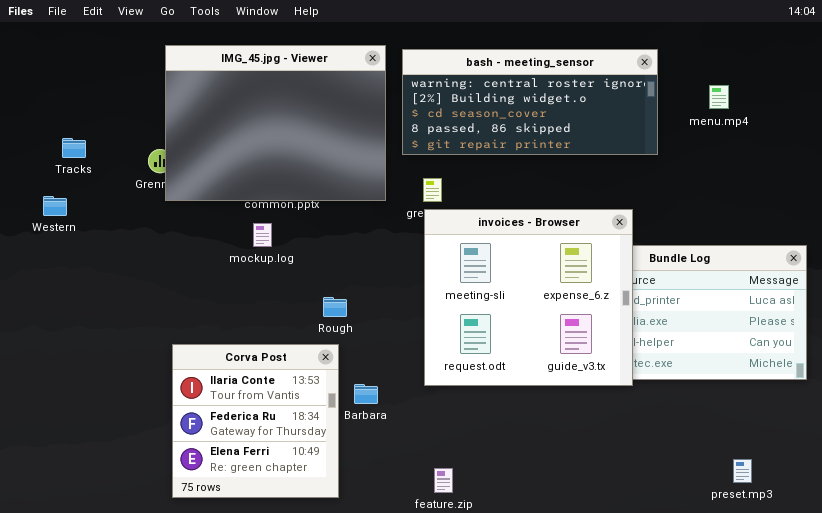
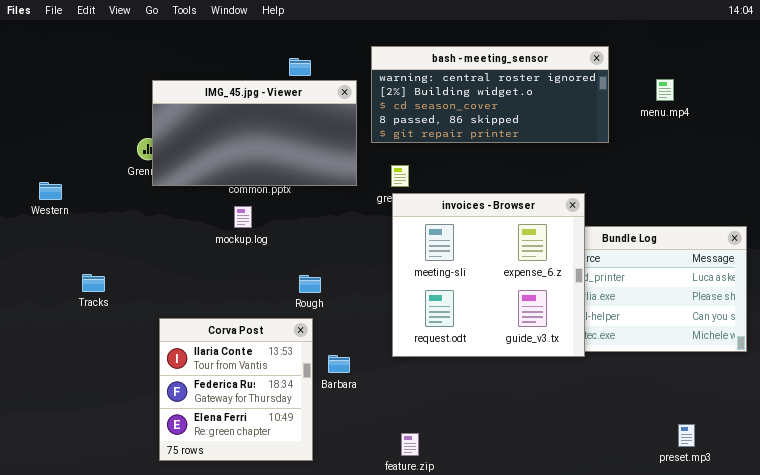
IMG_45.jpg - Viewer: [165,45,386,201] -> [152,80,357,186], resized
Tracks: [62,138,86,158] -> [82,274,105,292], moved

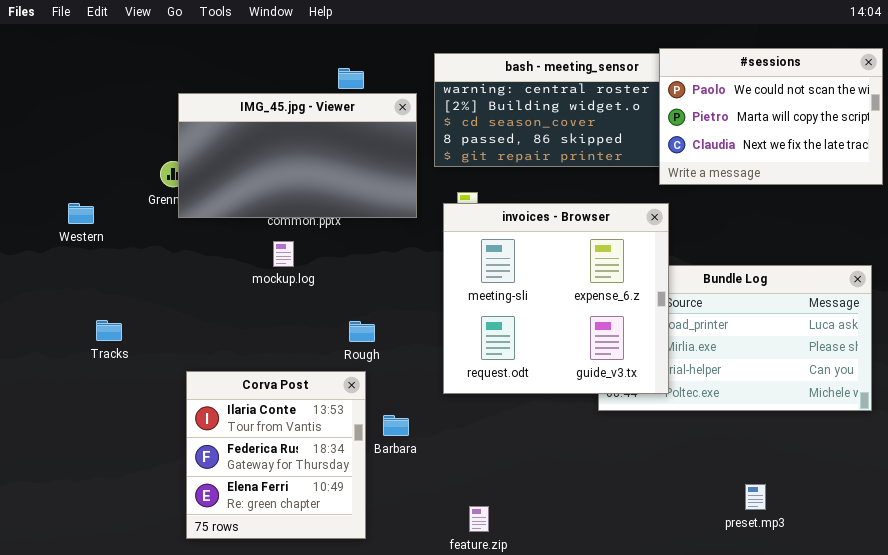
#sessions: none -> [659,48,883,185], opened
Western: [39,182,62,200] -> [68,203,94,224], moved
invoices - Browser: [392,193,585,357] -> [443,203,669,394], moved
preset.mp3: [678,424,695,447] -> [745,484,766,510], moved

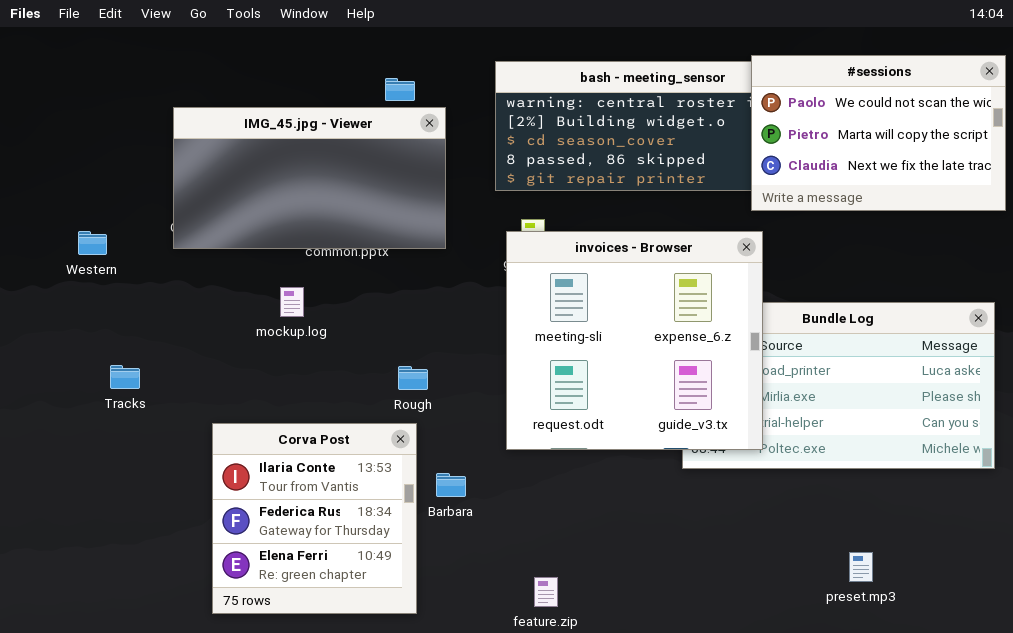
IMG_45.jpg - Viewer: [178,93,417,218] -> [173,107,446,249], moved
mockup.log: [273,241,294,267] -> [280,287,304,317], moved

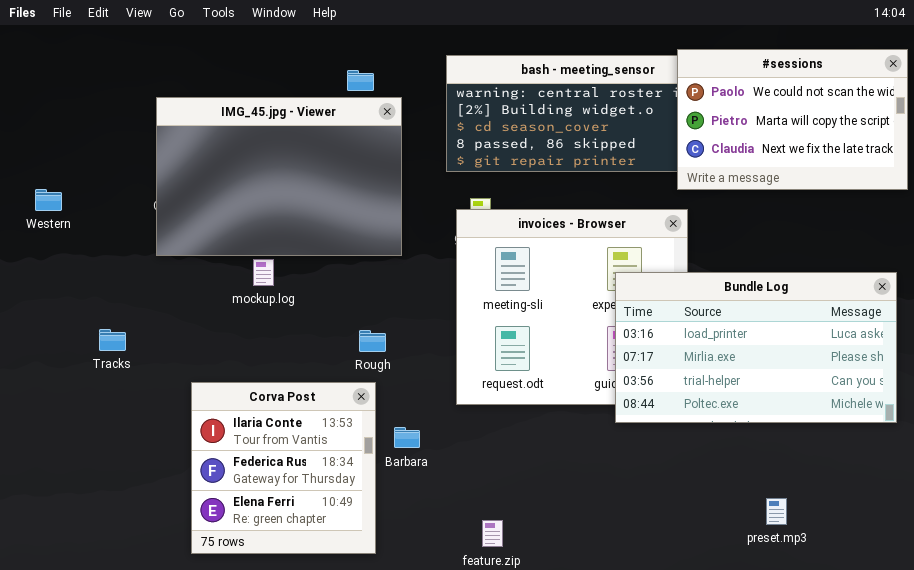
IMG_45.jpg - Viewer: [173,107,446,249] -> [156,97,402,256], resized
Western: [78,231,107,255] -> [35,189,62,211], moved
Bundle Log: [682,302,995,469] -> [615,272,897,423], raised

